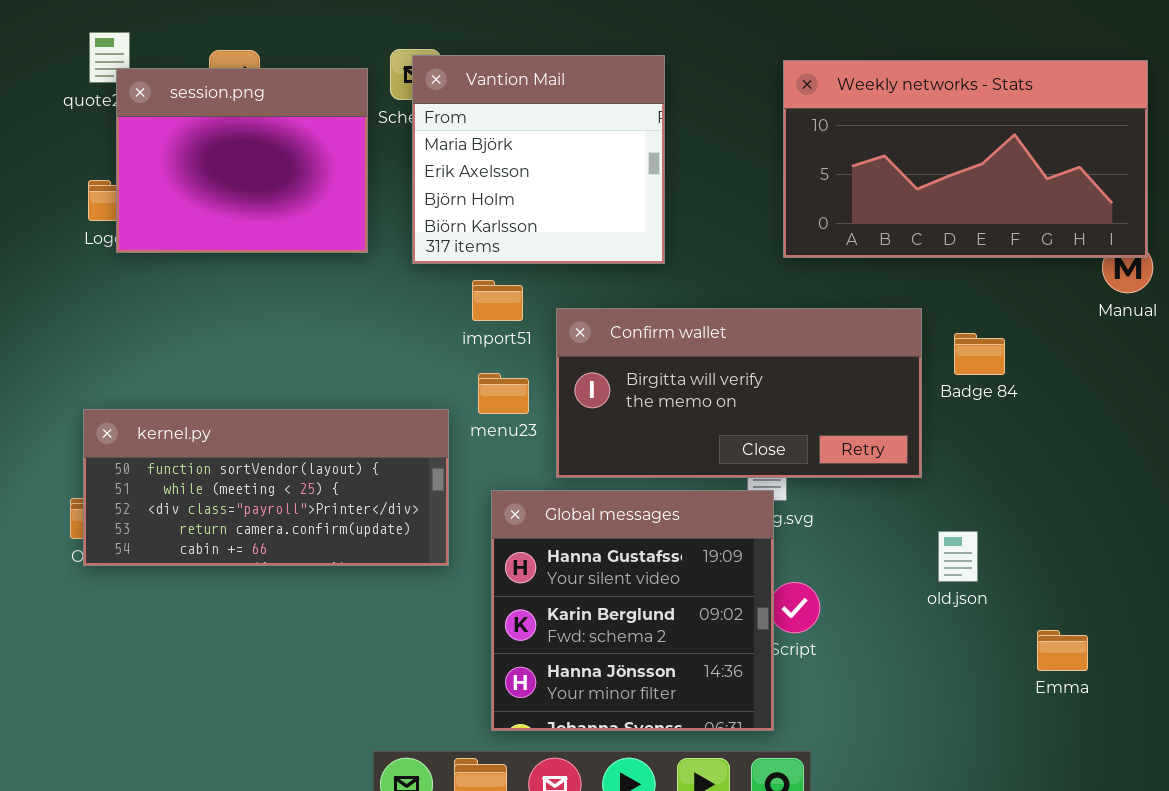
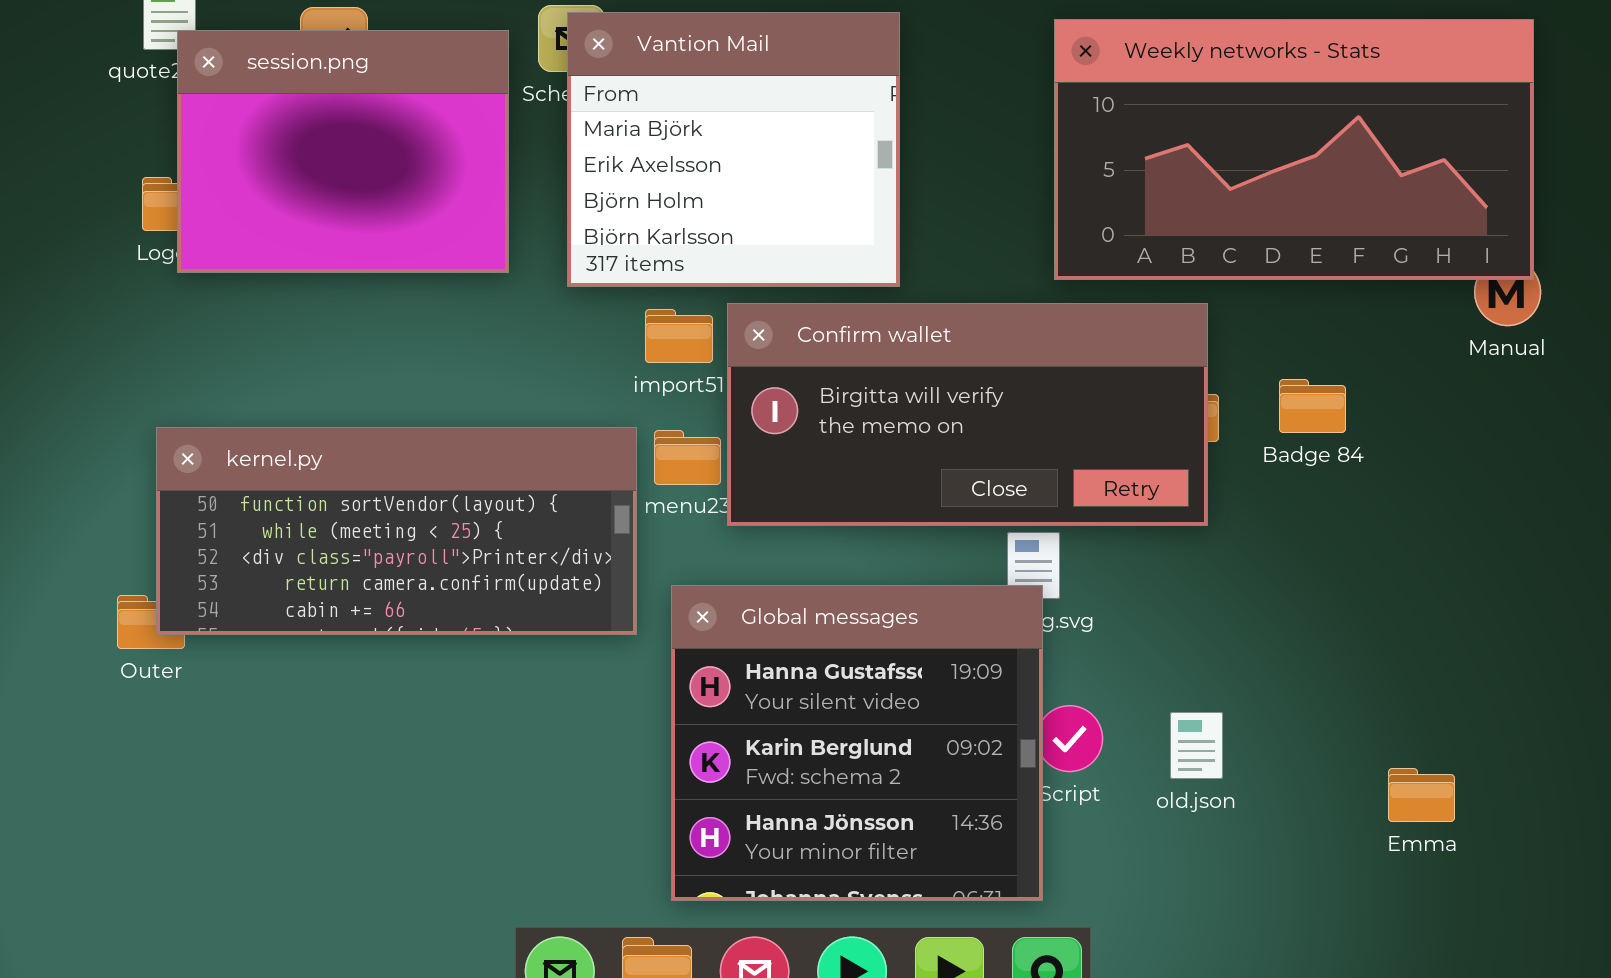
Confirm wallet: [556,308,922,478] -> [727,303,1208,526], moved
kernel.py: [83,409,449,566] -> [156,427,637,635], moved
old.json: [938,531,978,582] -> [1170,712,1223,779], moved

